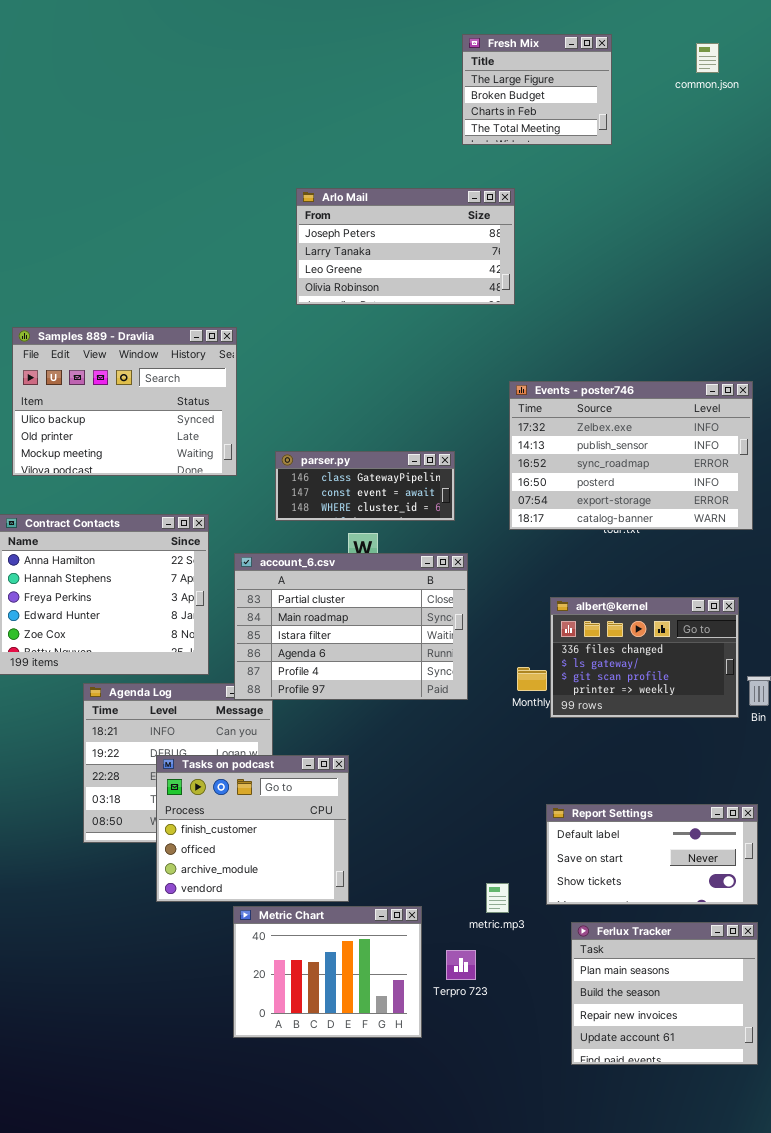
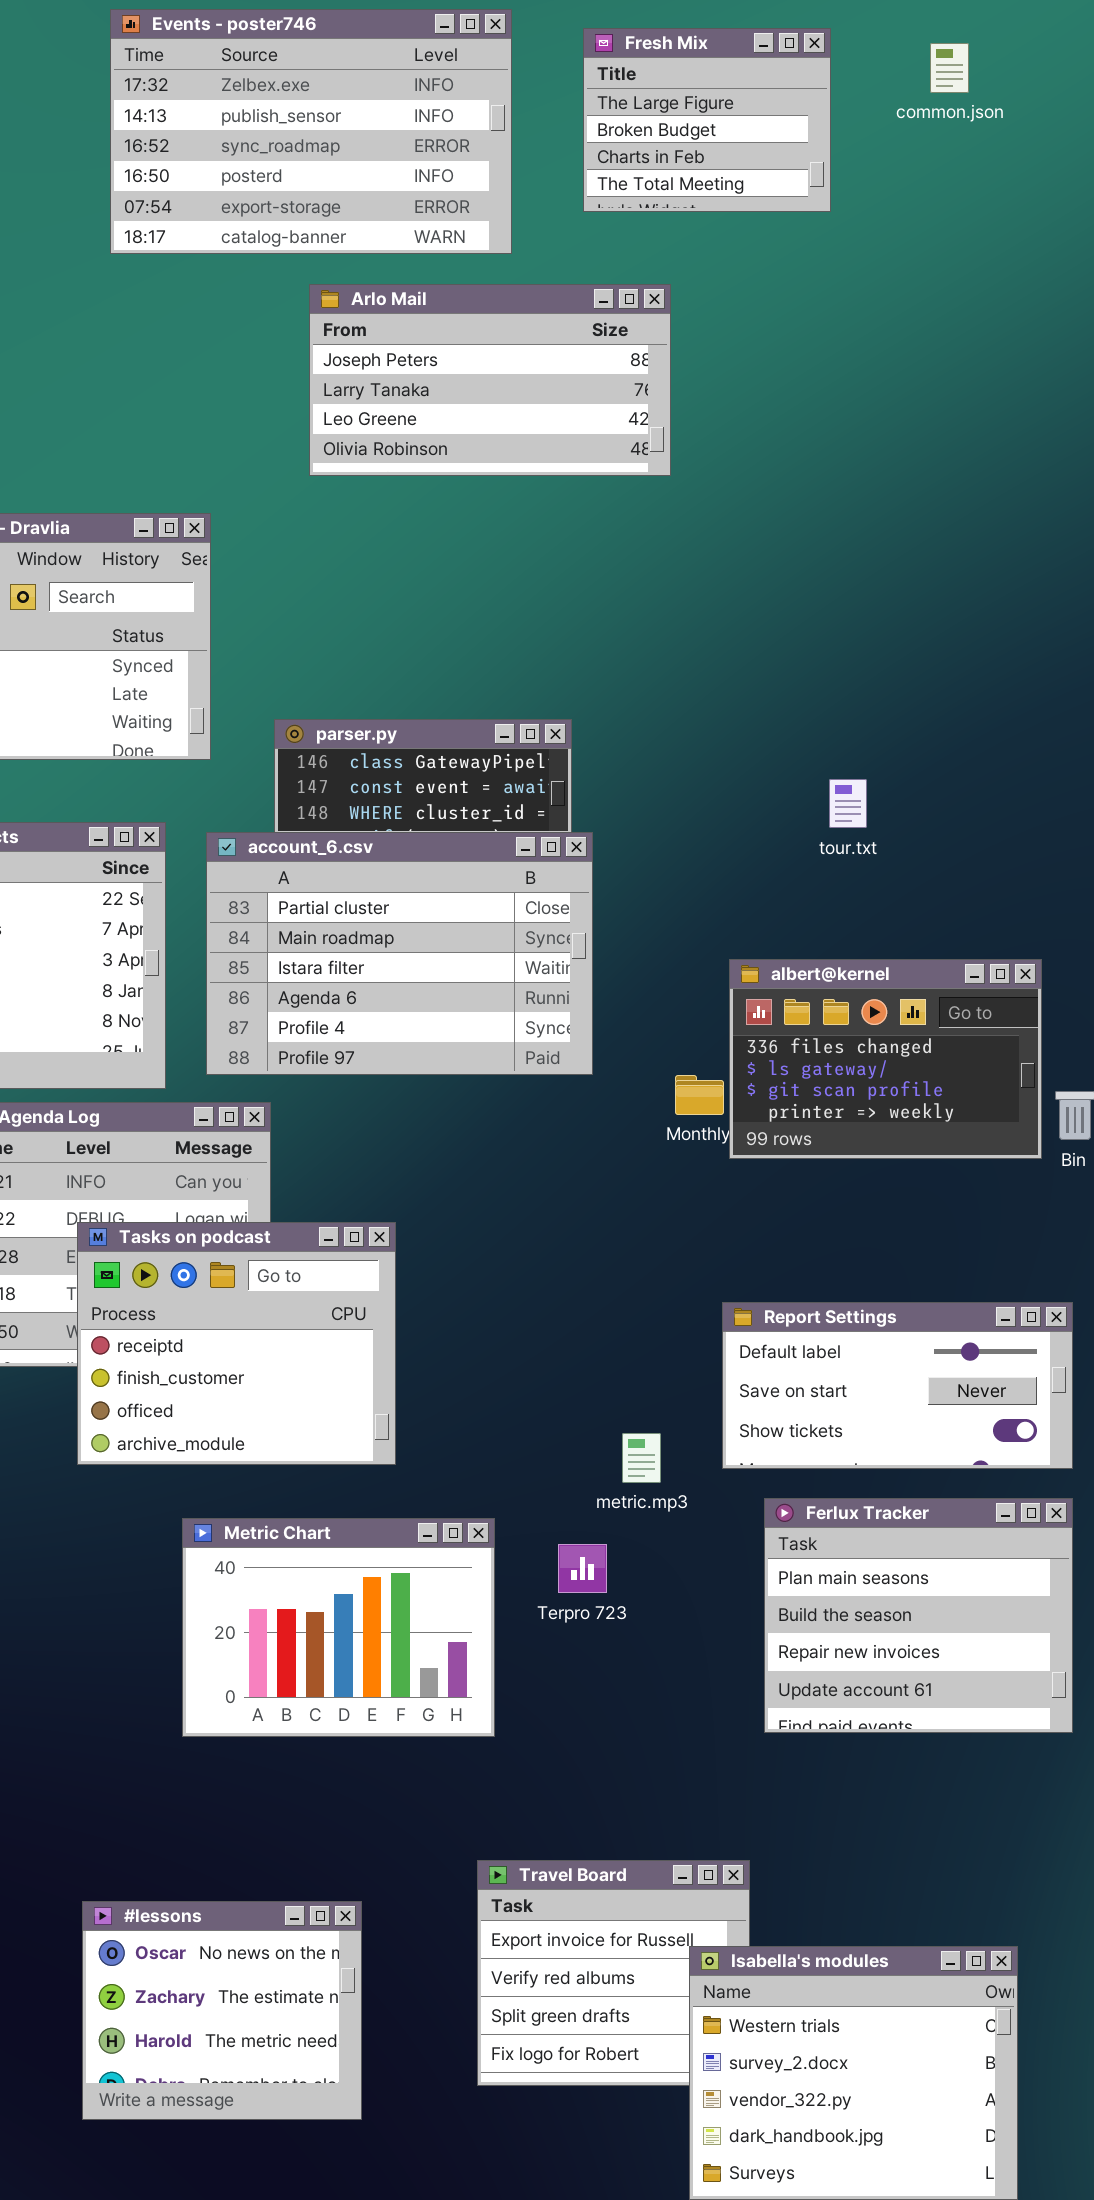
common.json: [696,43,719,73] -> [930,43,969,93], moved
Events - poster746: [509,381,753,530] -> [110,9,512,254], moved
account_6.csv: [234,553,468,700] -> [206,832,593,1075], moved
Tasks on podcast: [156,755,349,902] -> [77,1222,396,1465], scrolled up 1 row
Metric Chart: [233,906,422,1038] -> [182,1518,495,1737], moved

